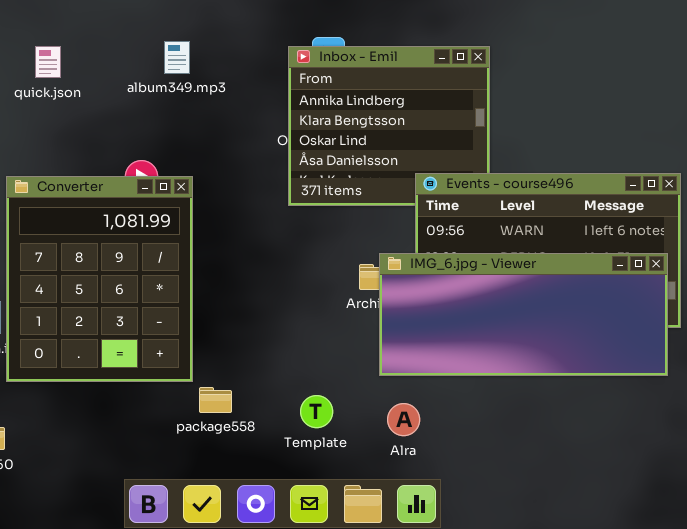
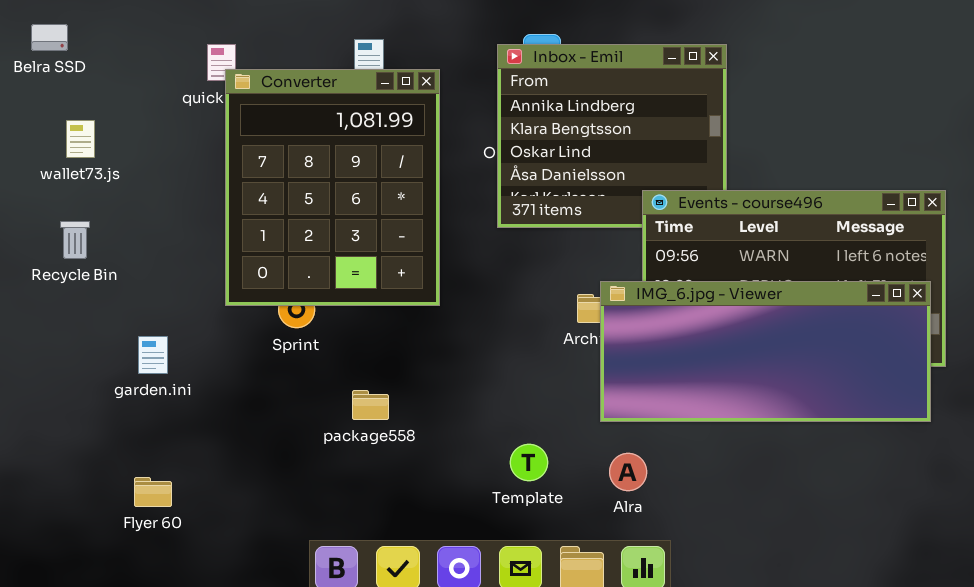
Converter: [6,176,193,382] -> [225,69,440,306], moved
package558: [199,387,232,413] -> [352,390,389,420], moved

